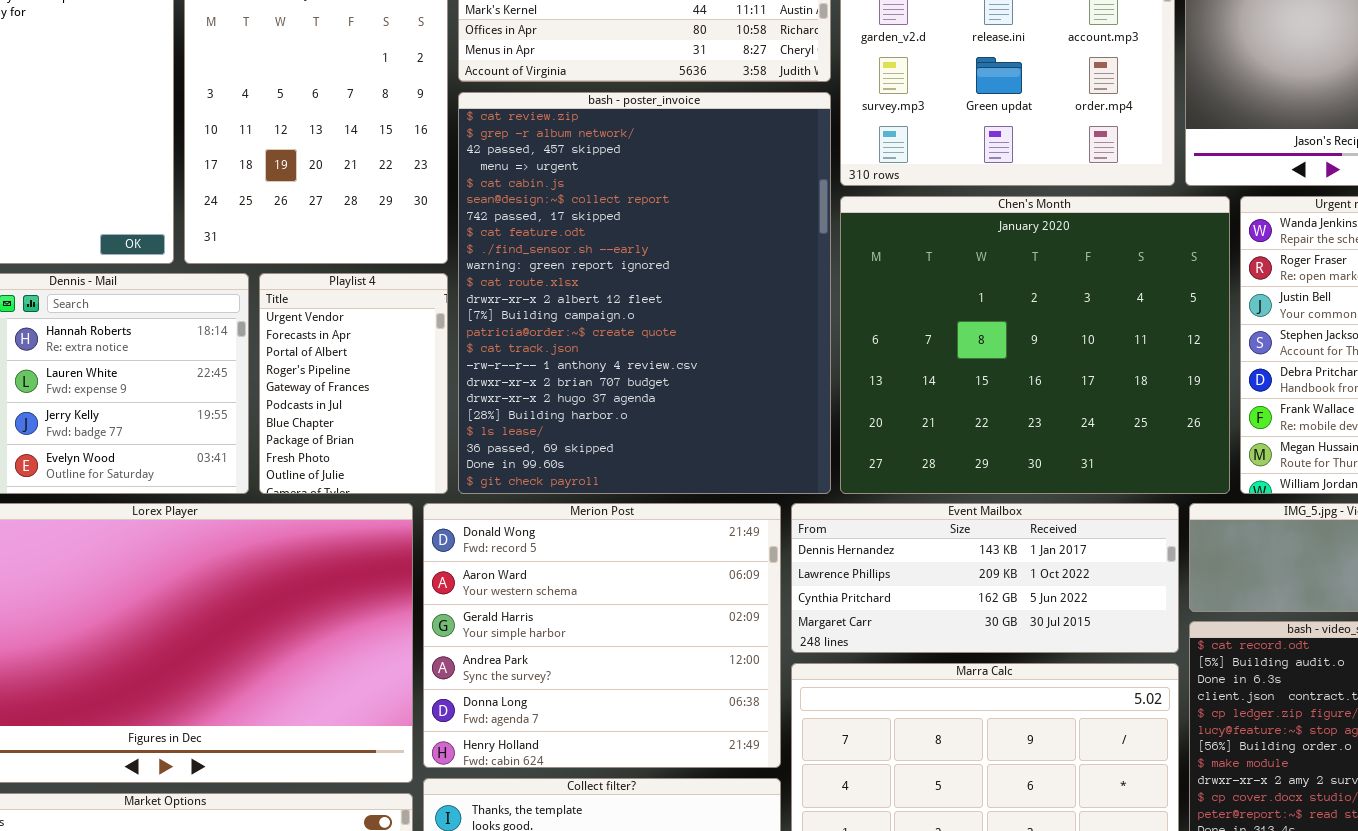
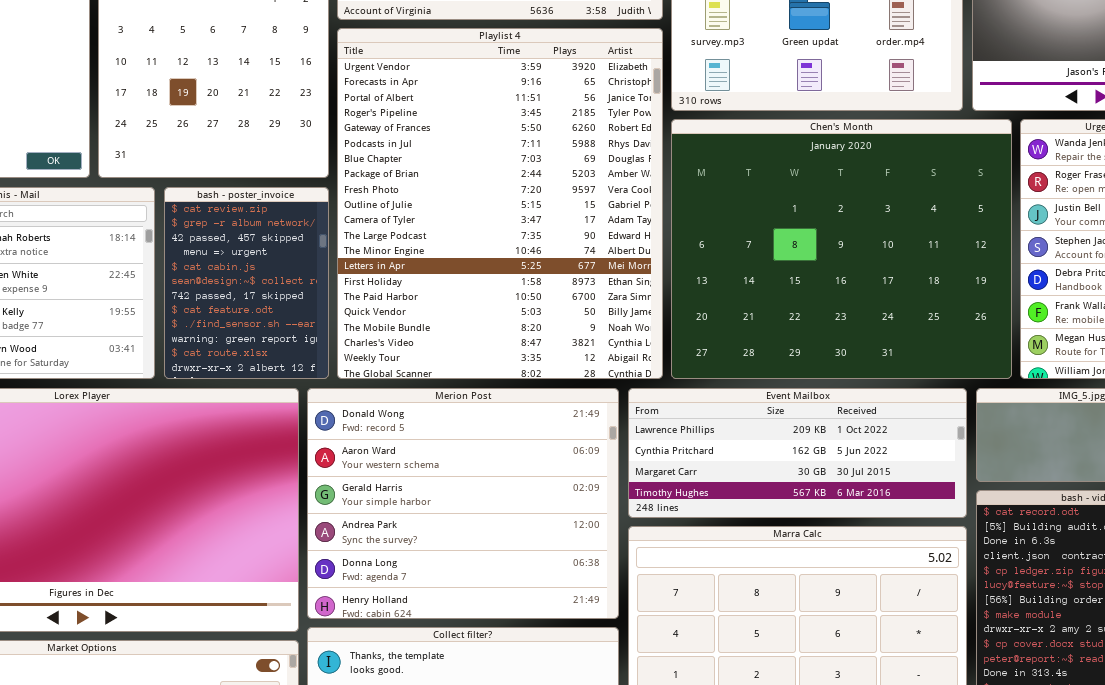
bash - poster_invoice: [458,92,831,494] -> [164,187,329,379], moved, resized
Playlist 4: [259,273,448,494] -> [337,28,663,379], moved, resized
Event Mailbox: [791,503,1179,653] -> [628,388,967,518], scrolled down 1 row

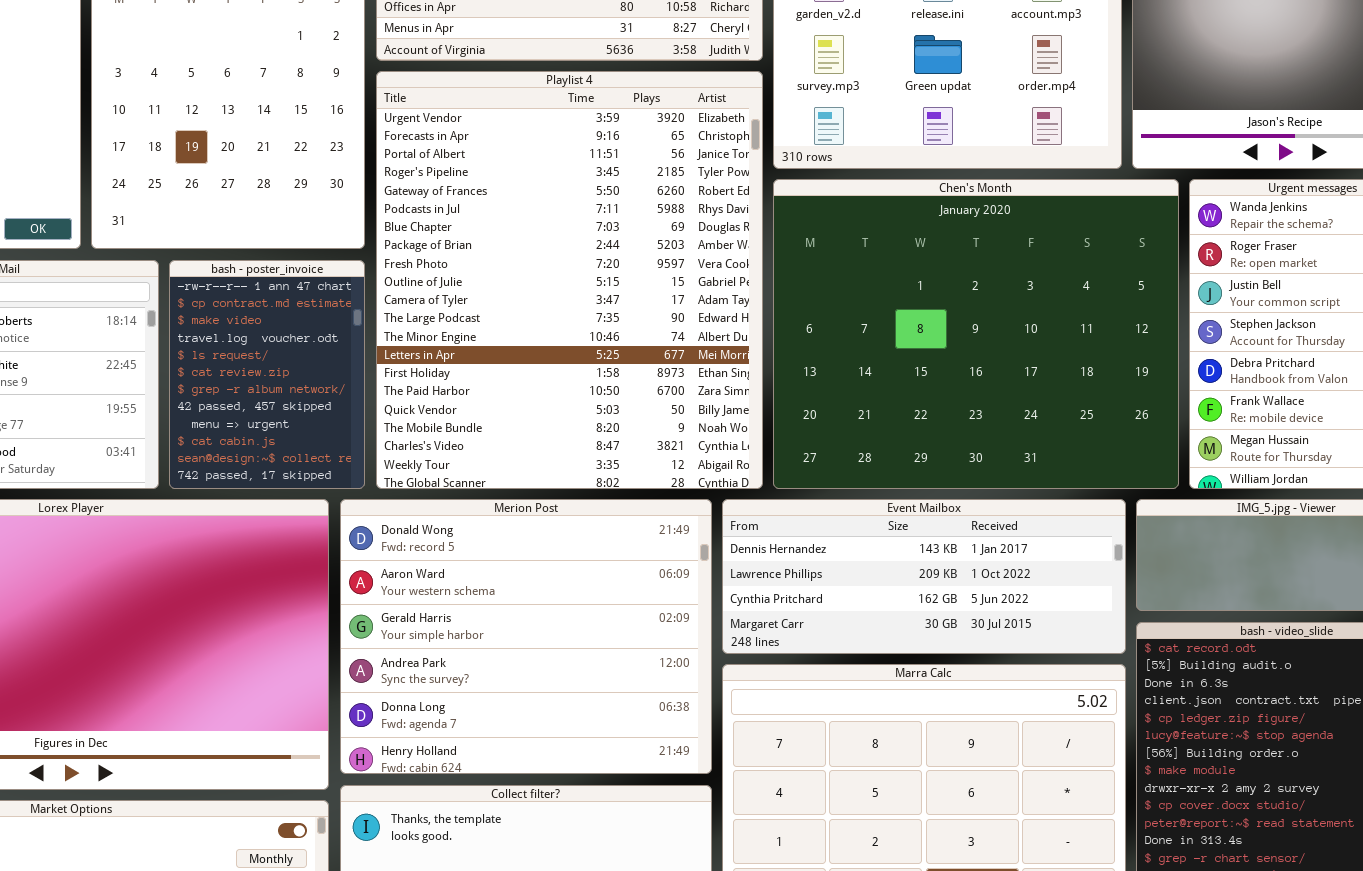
bash - poster_invoice: [164,187,329,379] -> [169,260,365,489], scrolled up 5 rows
Event Mailbox: [628,388,967,518] -> [722,499,1126,654], scrolled up 1 row

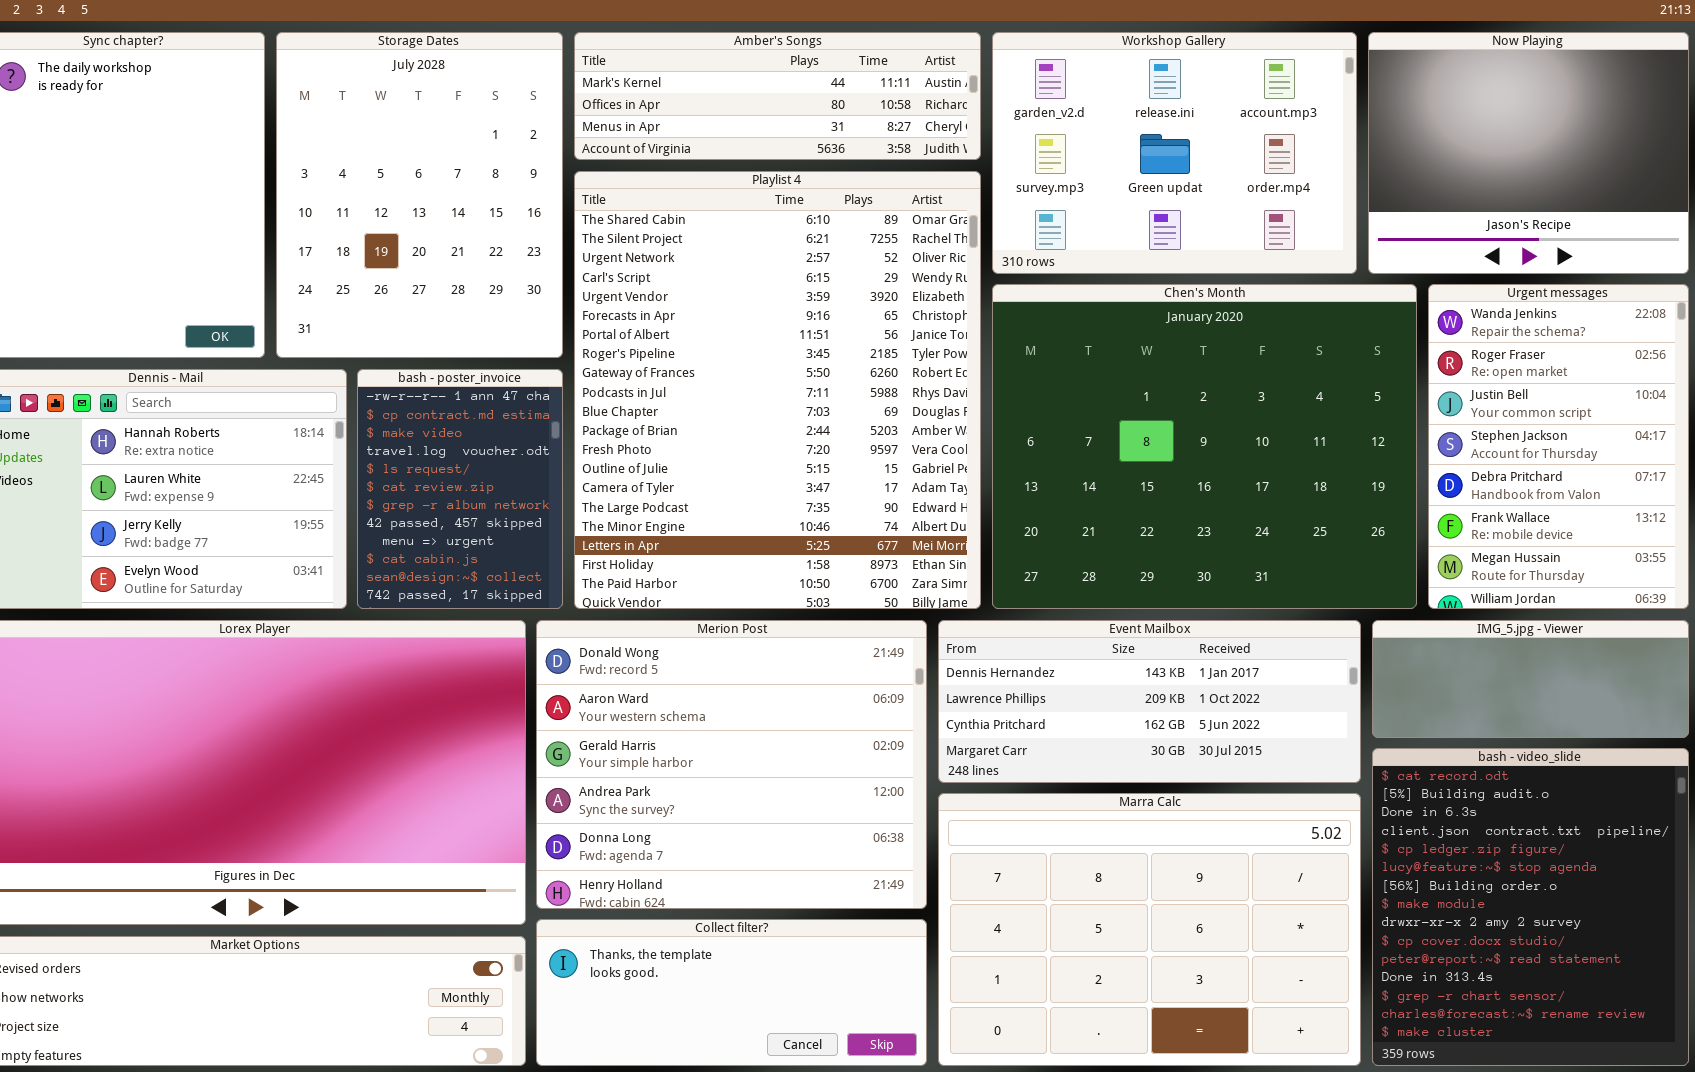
Playlist 4: [376,71,763,489] -> [574,171,981,609], scrolled up 4 rows

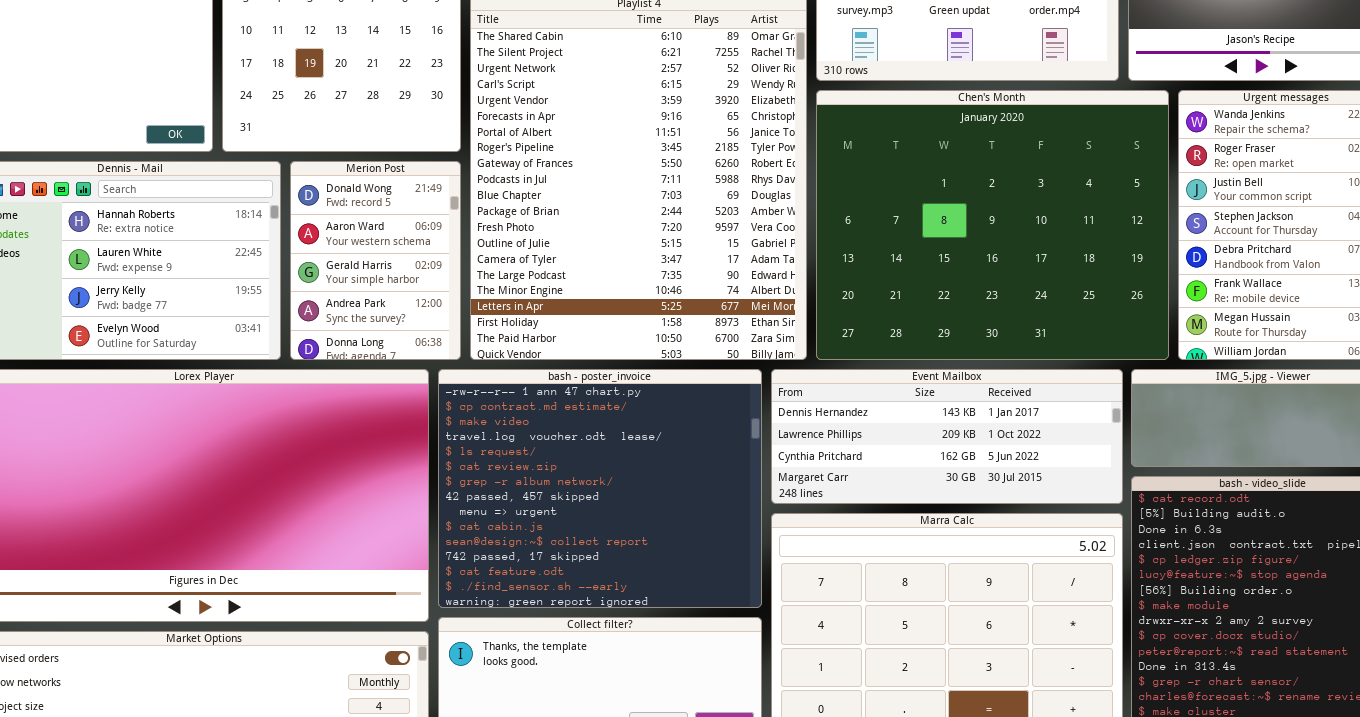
bash - poster_invoice: [357,369,563,609] -> [438,369,762,608], moved, resized
Merion Post: [536,620,927,909] -> [290,161,461,360], moved, resized

